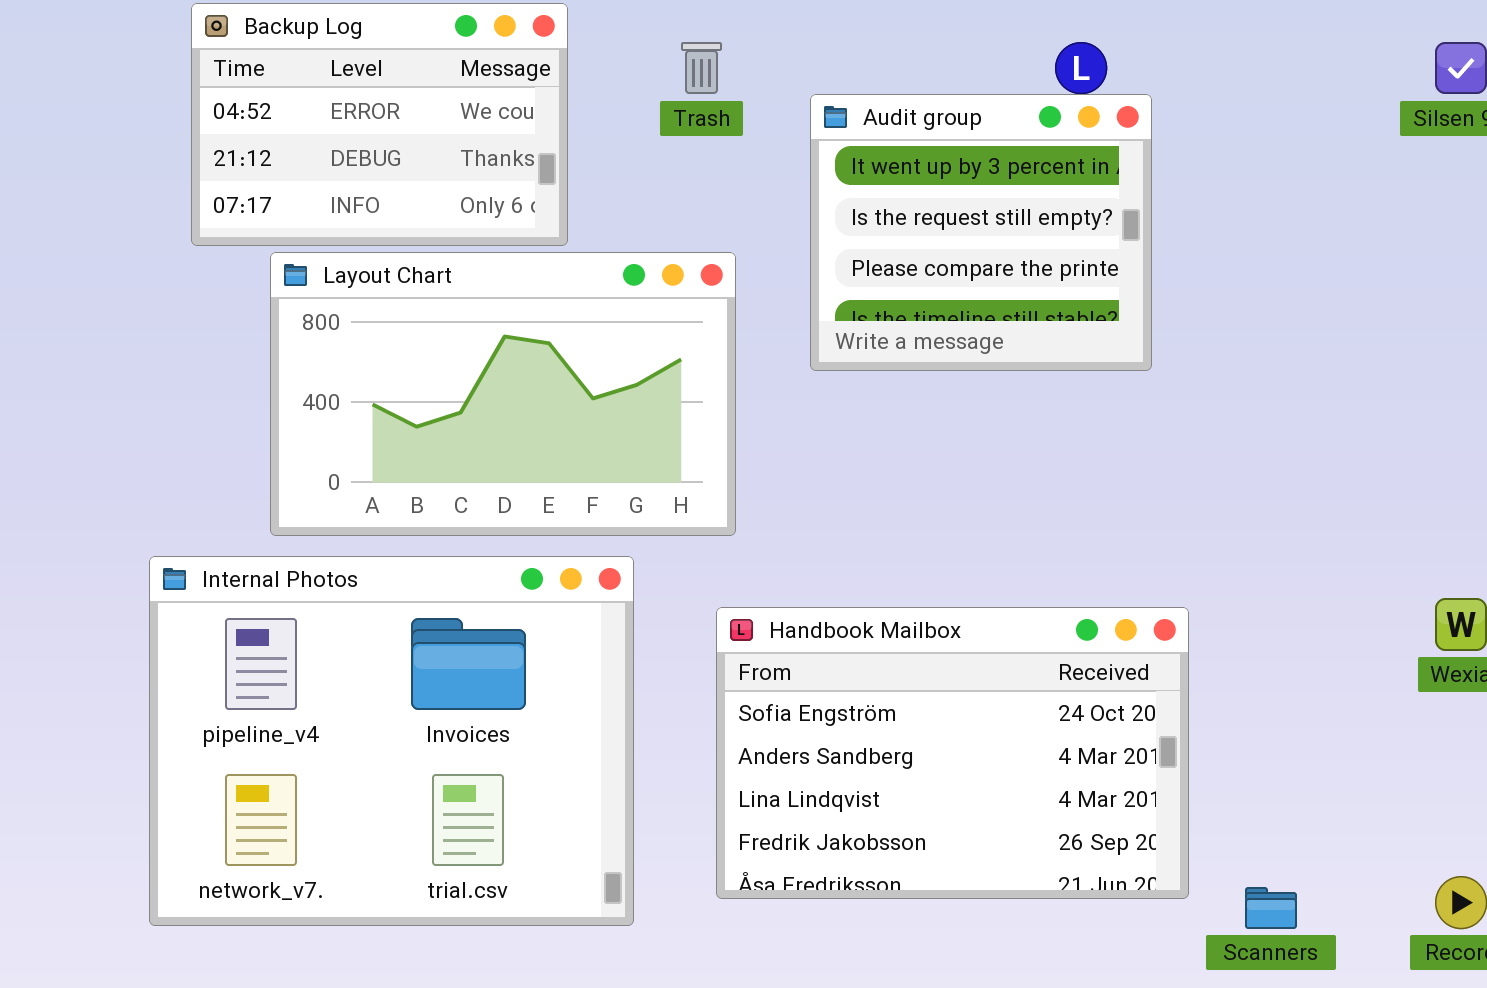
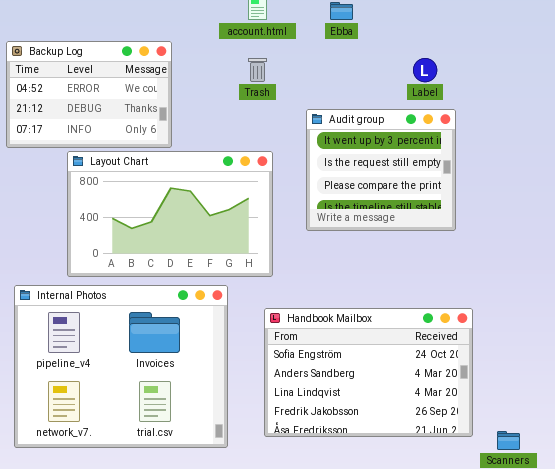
Backup Log: [191,3,568,246] -> [6,41,172,148], moved
Audit group: [810,94,1152,371] -> [306,109,456,231], moved

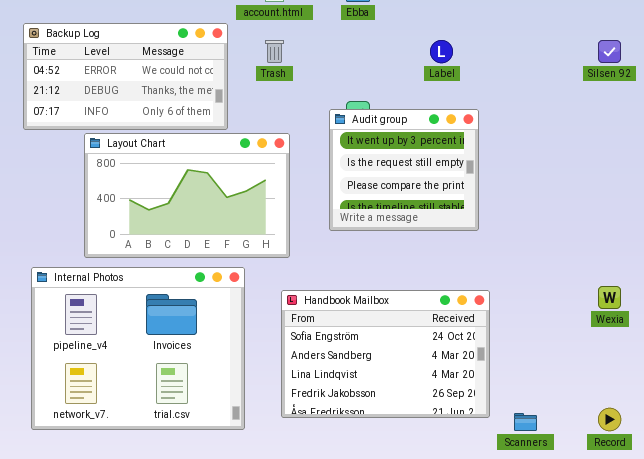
Backup Log: [6,41,172,148] -> [23,23,228,130], resized
Audit group: [306,109,456,231] -> [329,109,479,231], moved

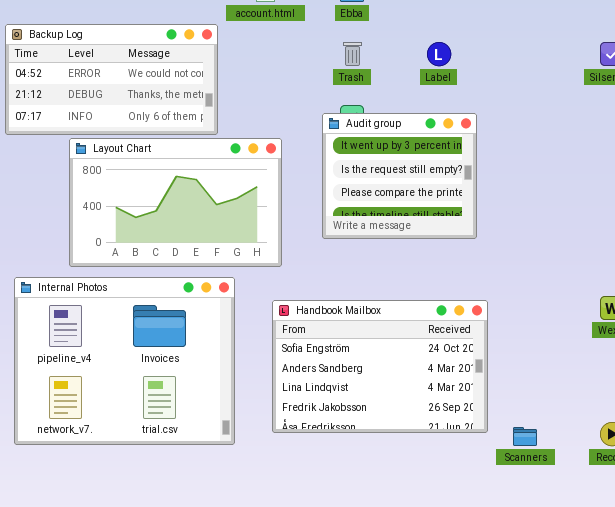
Trash: [265,40,284,63] -> [343,42,362,66], moved

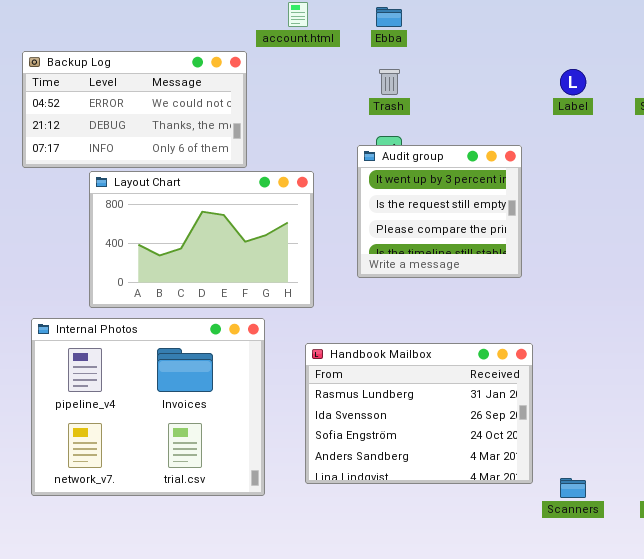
Label: [427,42,451,66] -> [560,69,586,95], moved
Handbook Mailbox: [272,300,488,433] -> [305,343,533,484], scrolled up 2 rows

